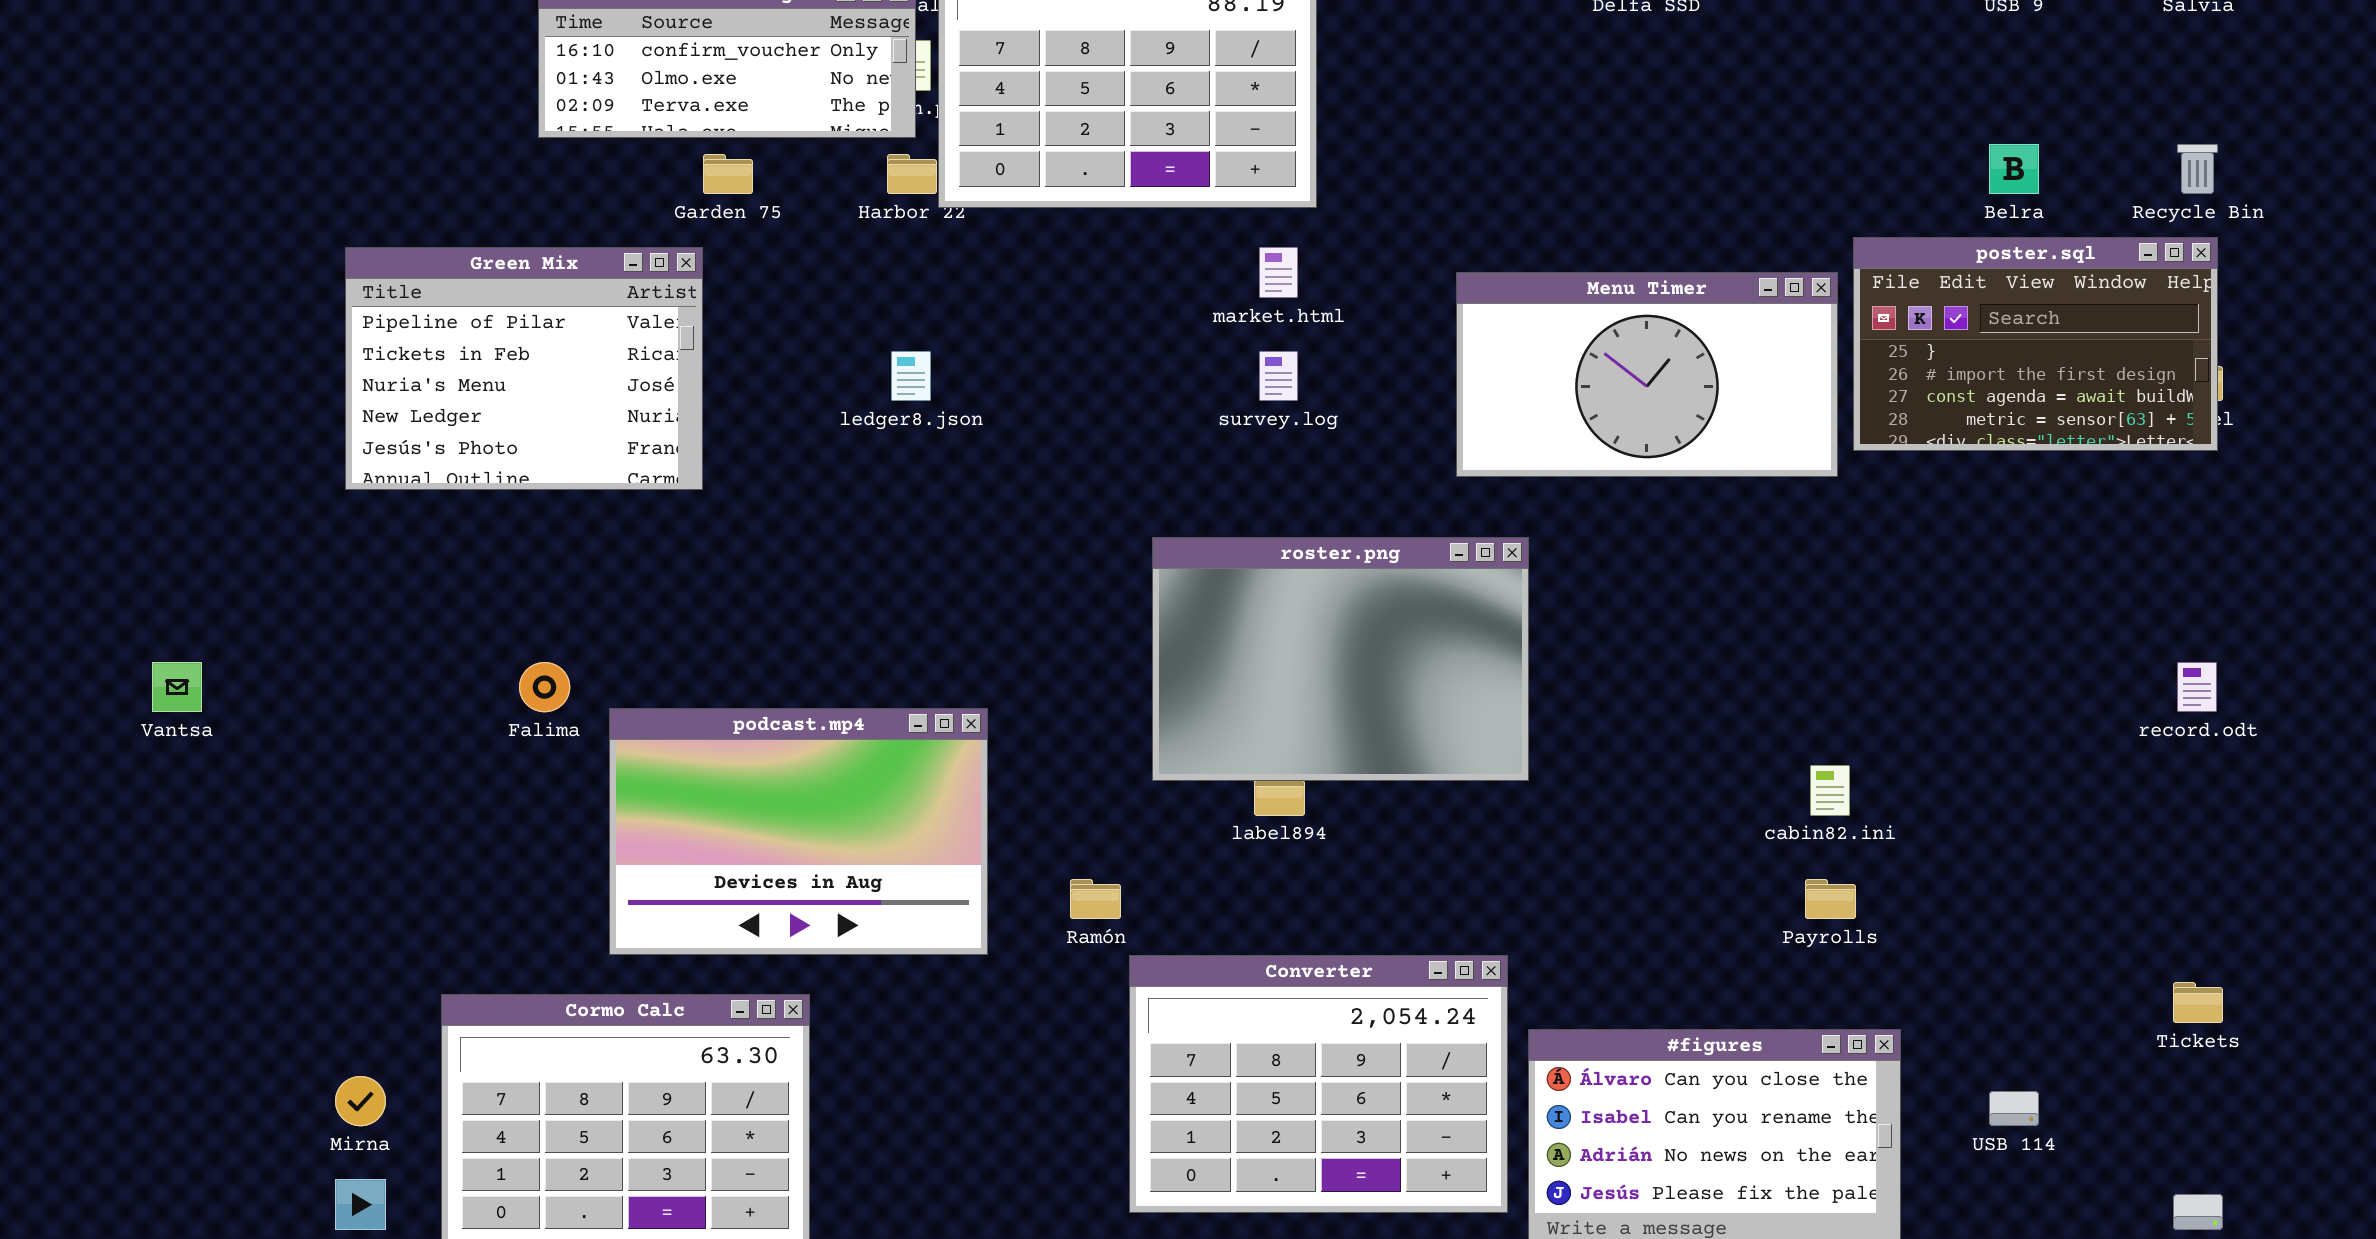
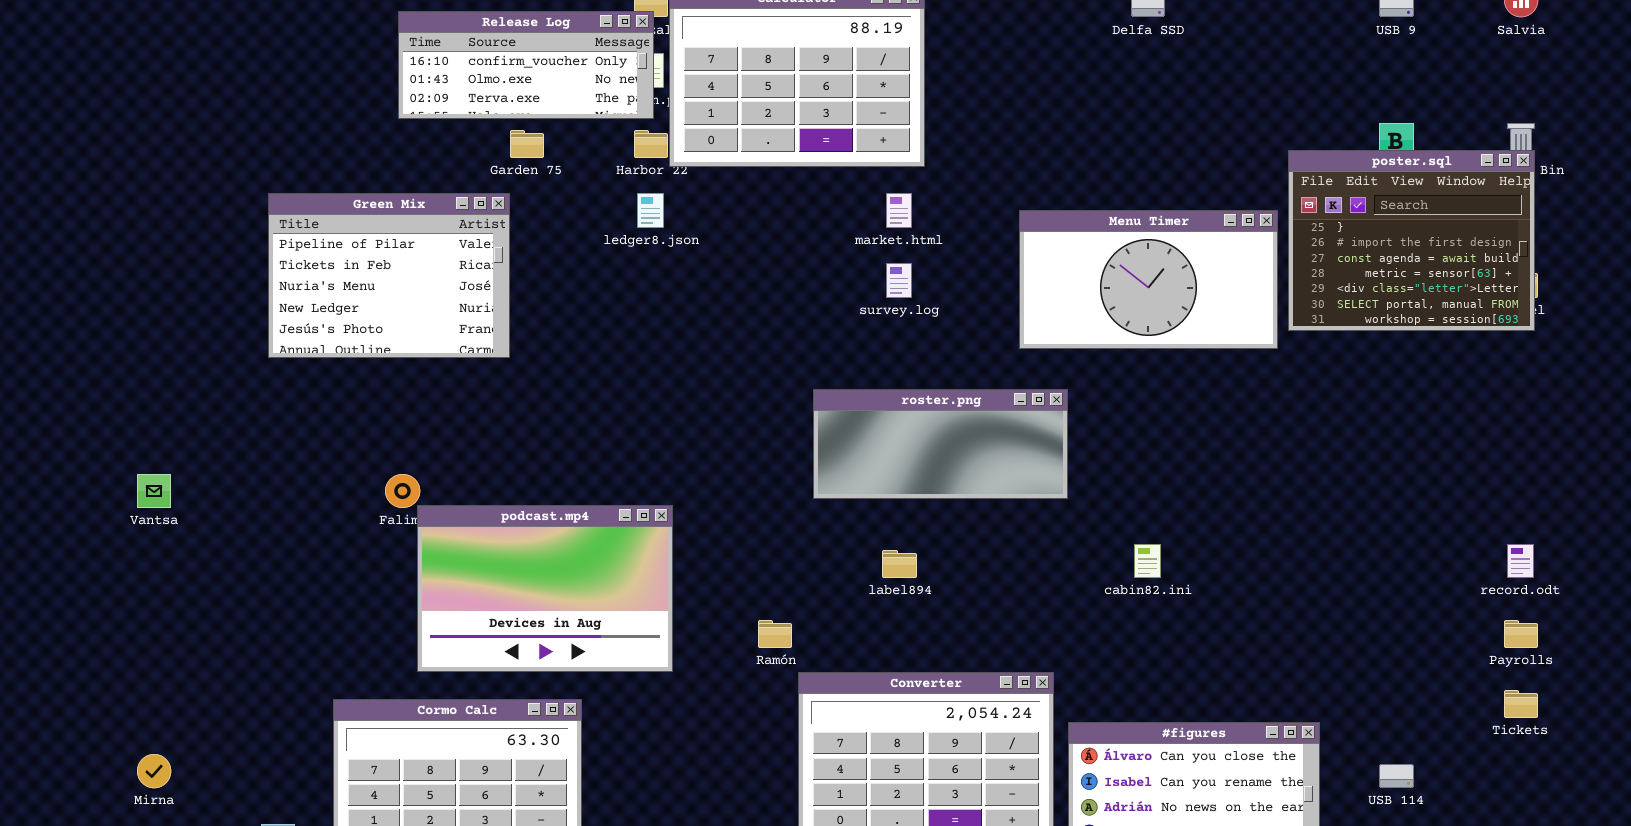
poster.sql: [1853,237,2218,451] -> [1288,150,1535,331], resized
ledger8.json: [891,351,931,401] -> [637,193,664,228], moved
roster.png: [1152,537,1529,781] -> [813,389,1068,499], resized
record.odt: [2177,662,2217,712] -> [1507,544,1534,578], moved
podcast.mp4: [609,708,988,955] -> [417,505,673,672], moved
cabin82.ini: [1810,765,1850,816] -> [1134,544,1161,578], moved
Payrolls: [1805,879,1856,919] -> [1504,620,1538,648], moved
Mirna: [335,1076,386,1126] -> [137,754,171,788], moved

